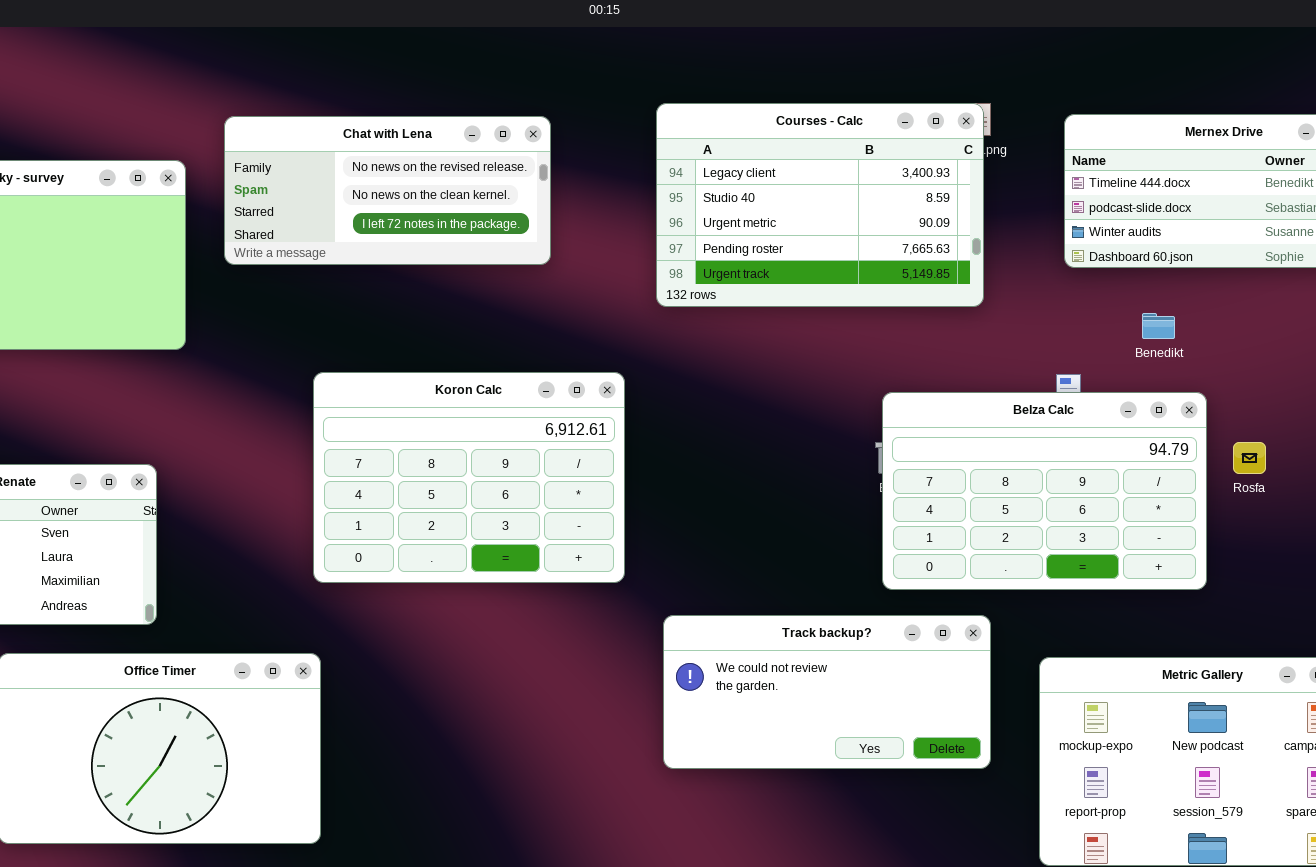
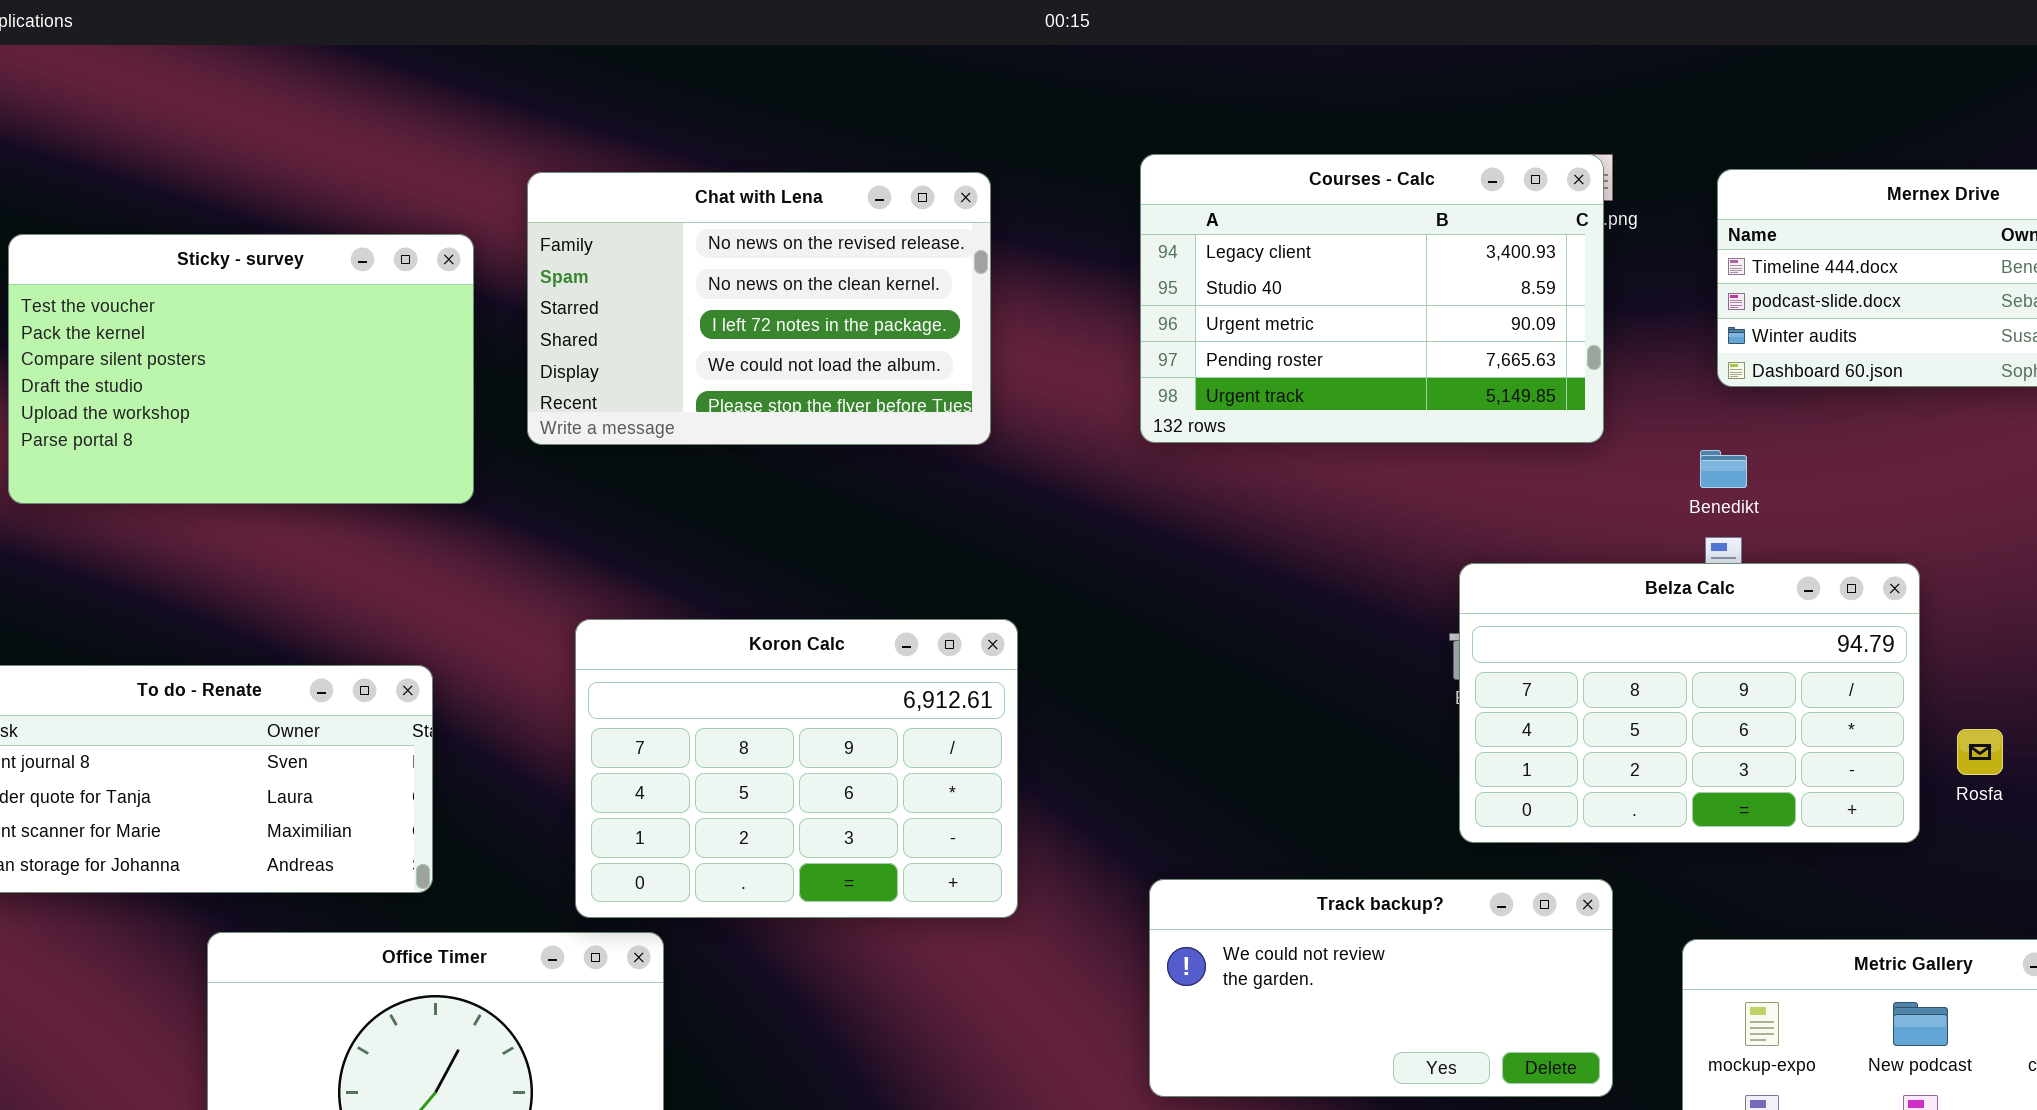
Chat with Lena: [224,116,551,265] -> [527,172,991,445], resized
Benedikt: [1142,313,1175,339] -> [1700,450,1747,488], moved
Koron Calc: [313,372,625,583] -> [575,619,1018,918], moved
Rosfa: [1233,442,1266,474] -> [1957,729,2003,775], moved

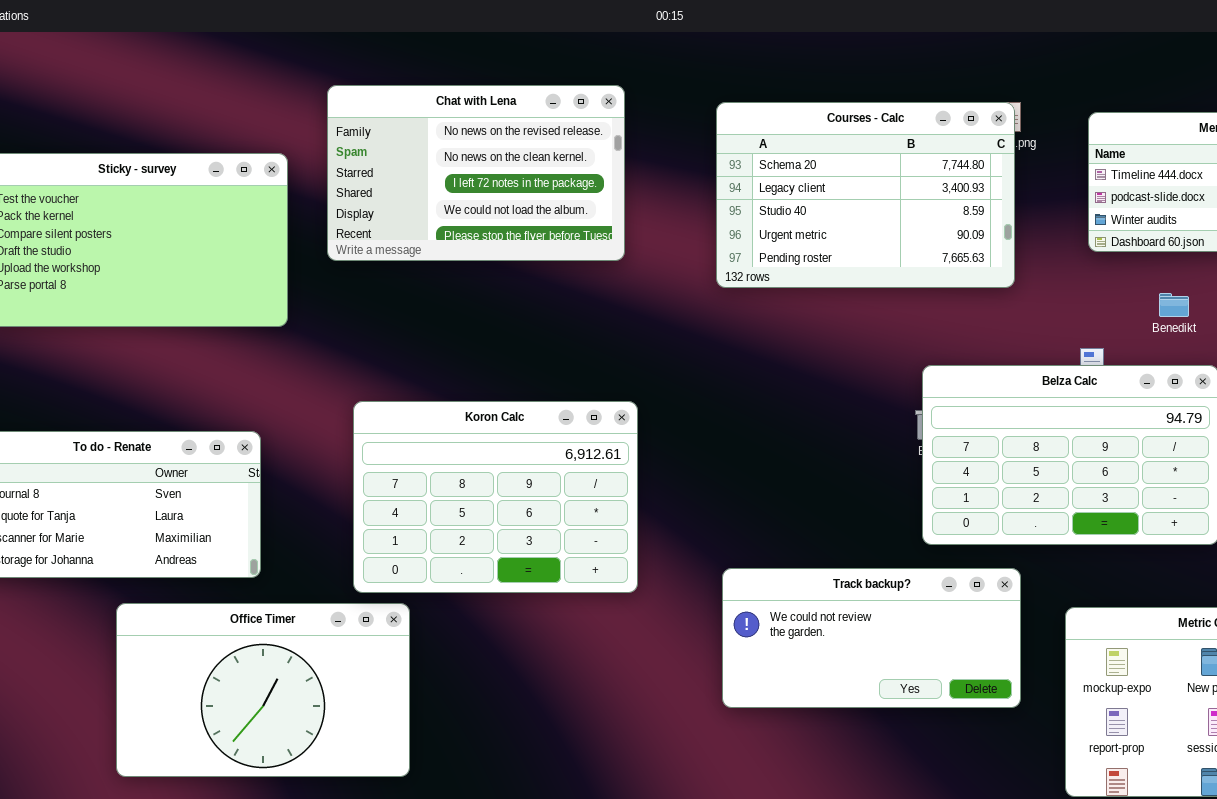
Courses - Calc: [1140,154,1604,443] -> [716,102,1015,288], scrolled up 1 row
Chat with Lena: [527,172,991,445] -> [327,85,625,261], moved
Benedikt: [1700,450,1747,488] -> [1159,293,1189,317], moved

